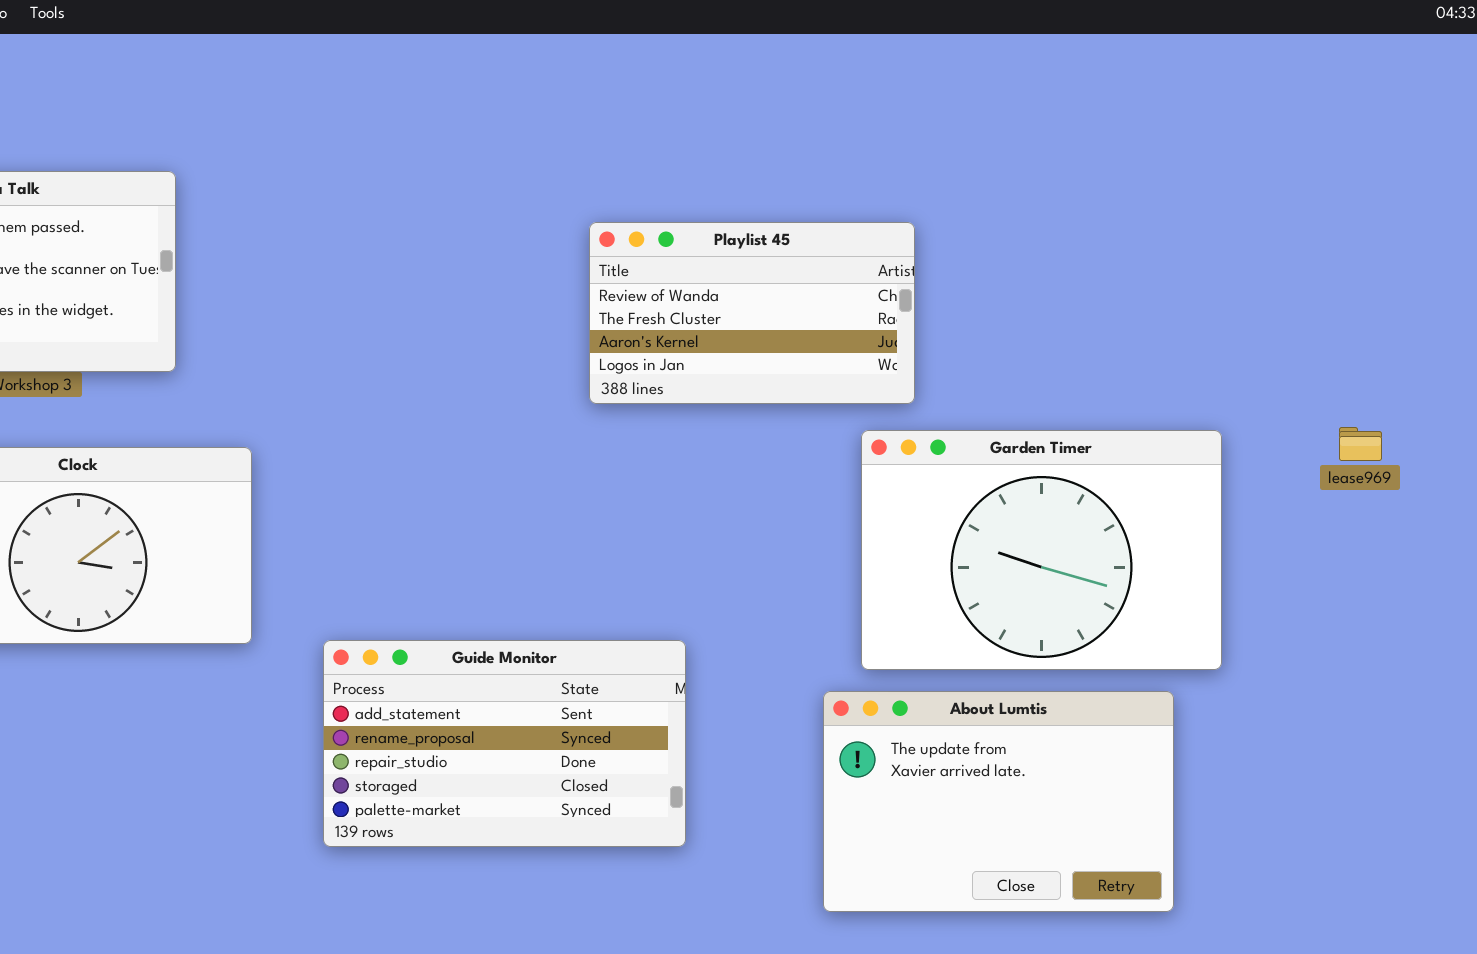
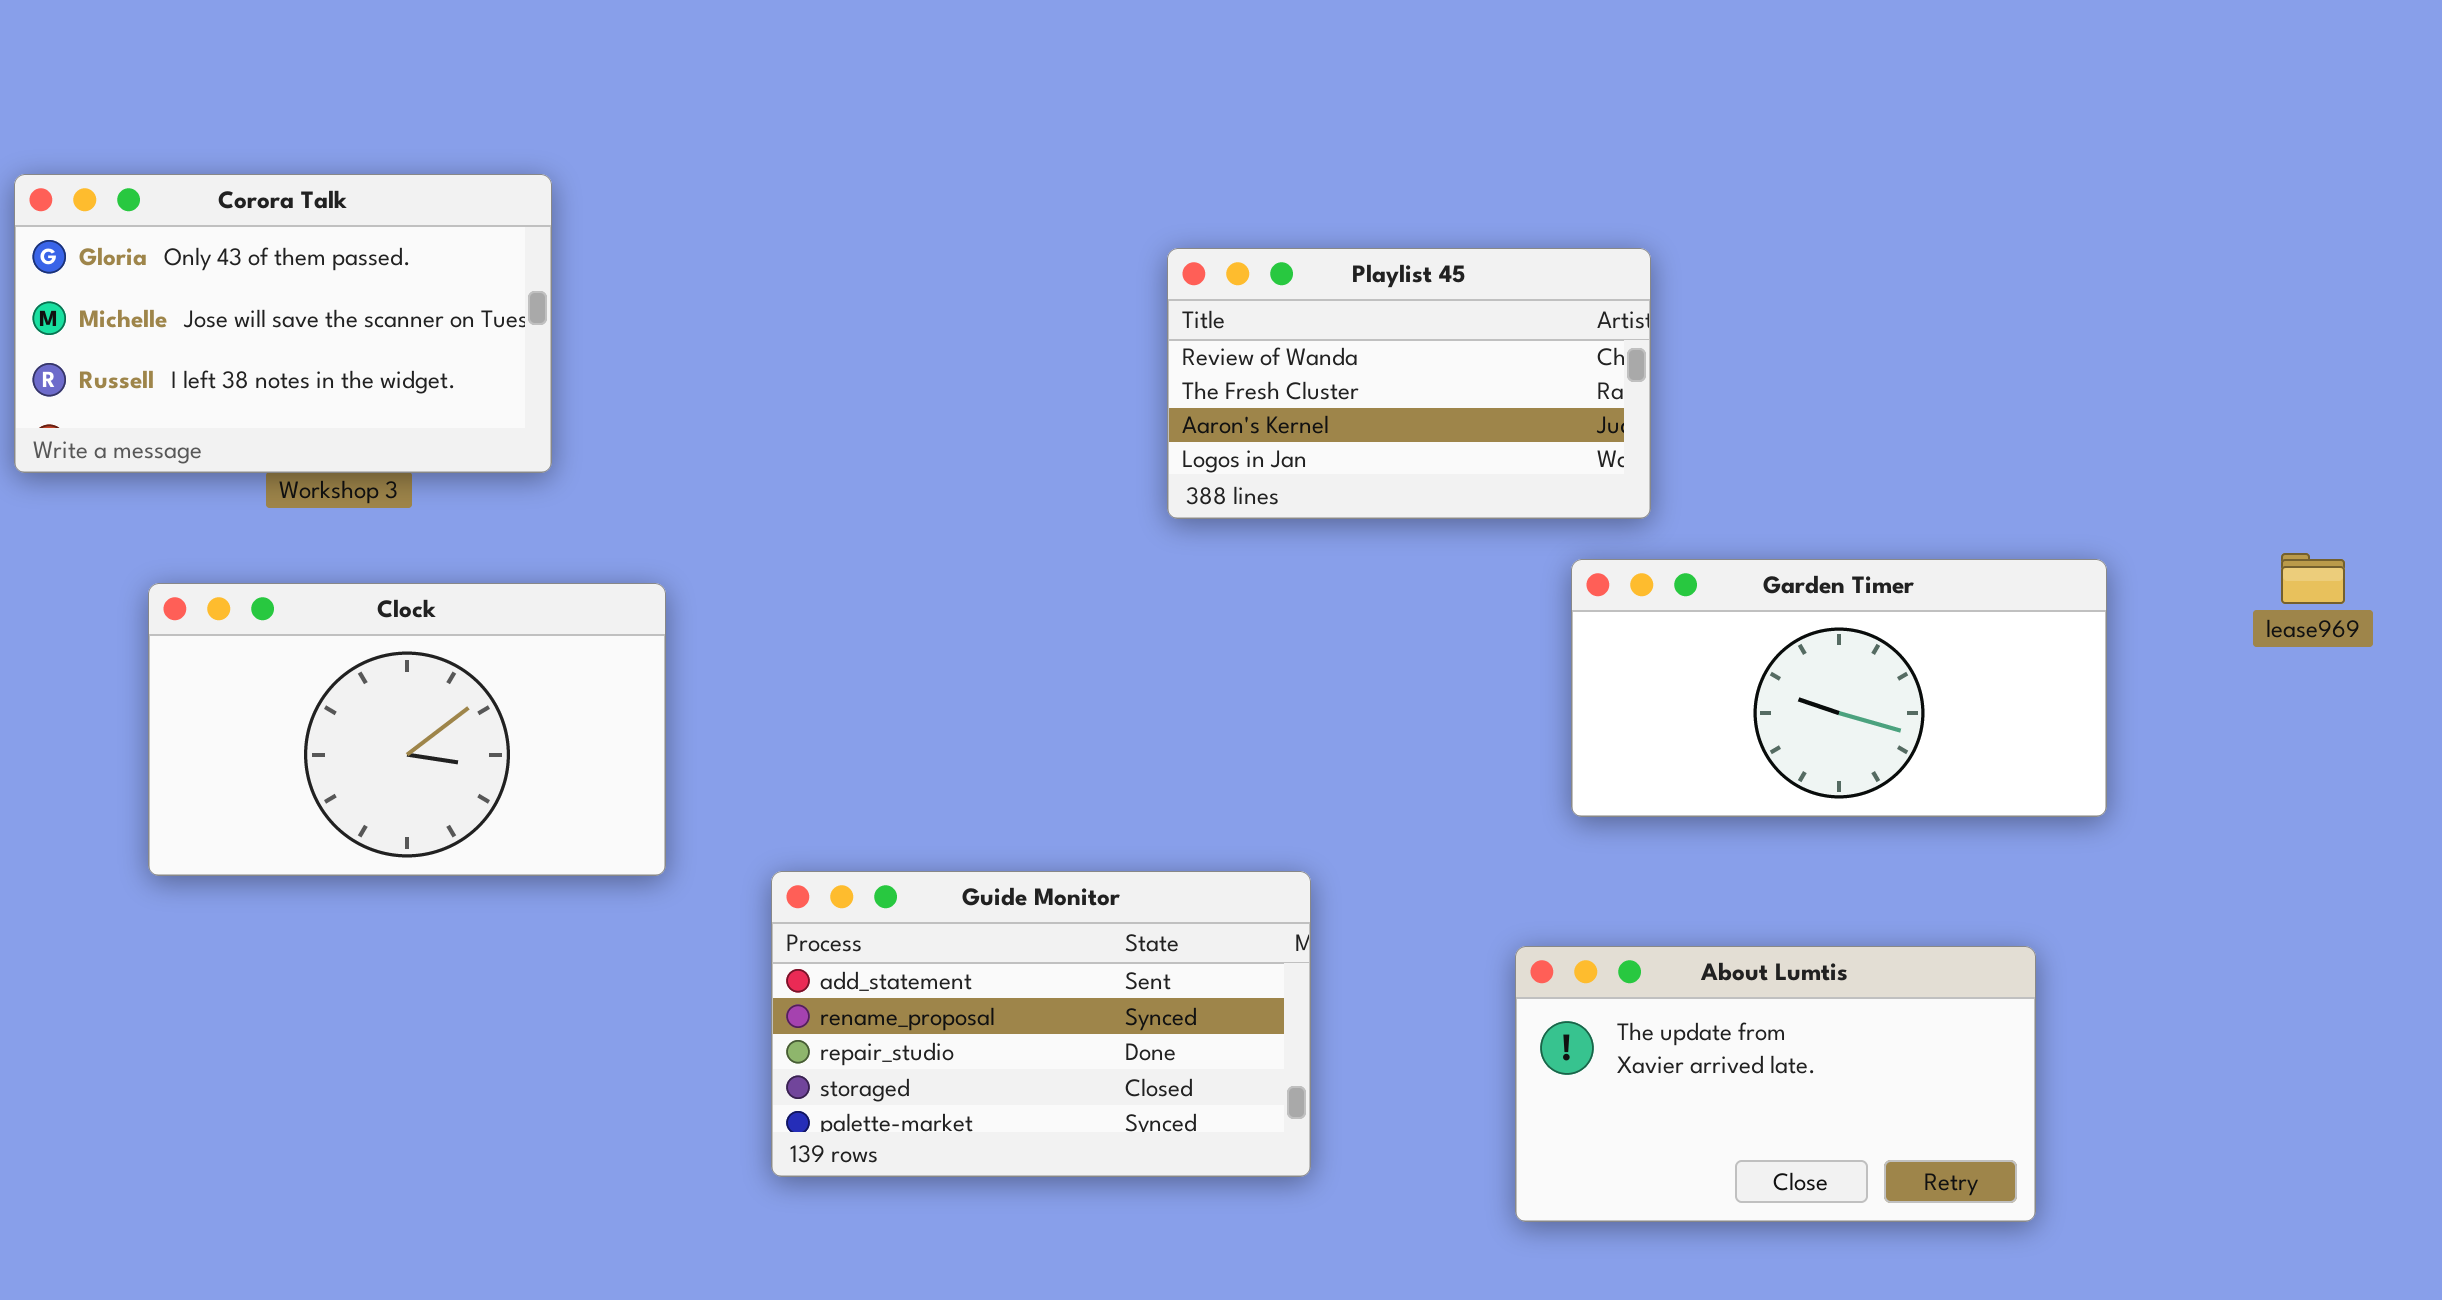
Garden Timer: [861,430,1222,670] -> [1571,559,2107,817], resized
About Lumtis: [823,691,1174,912] -> [1515,946,2036,1222], resized

